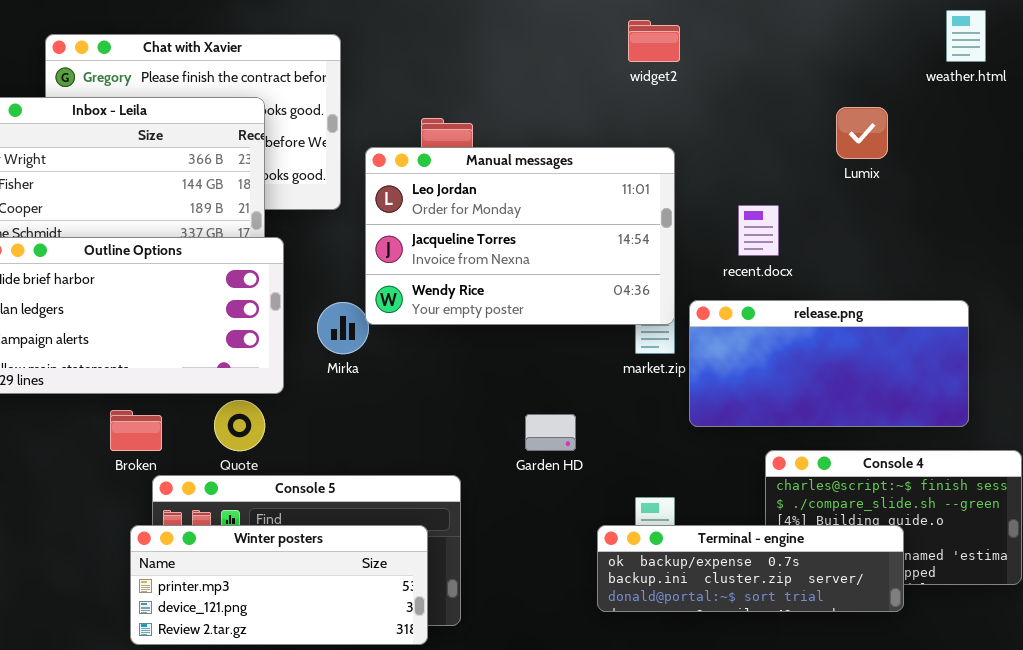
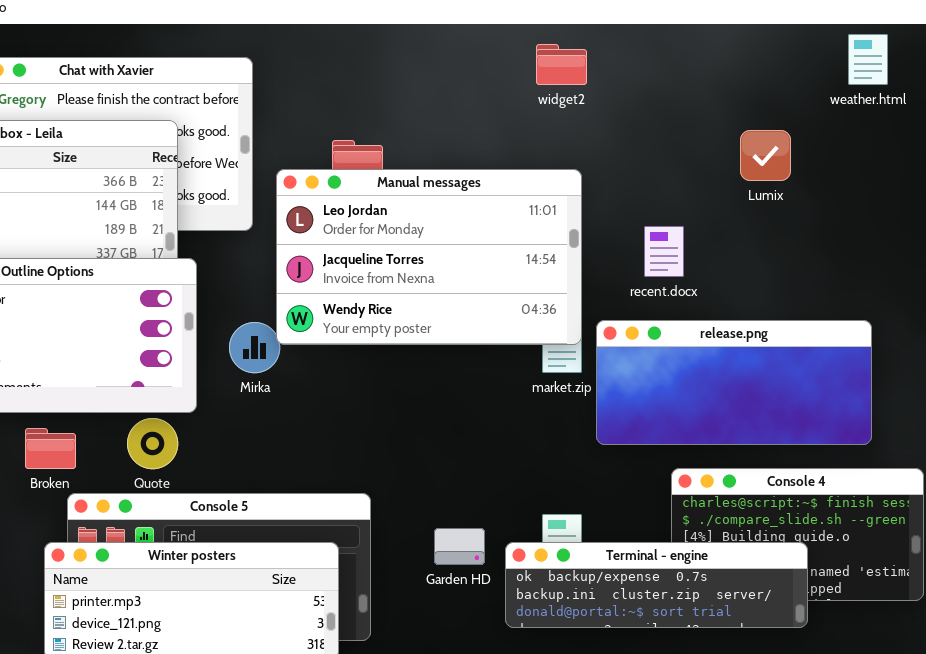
Garden HD: [525,414,576,451] -> [434,528,485,565], moved

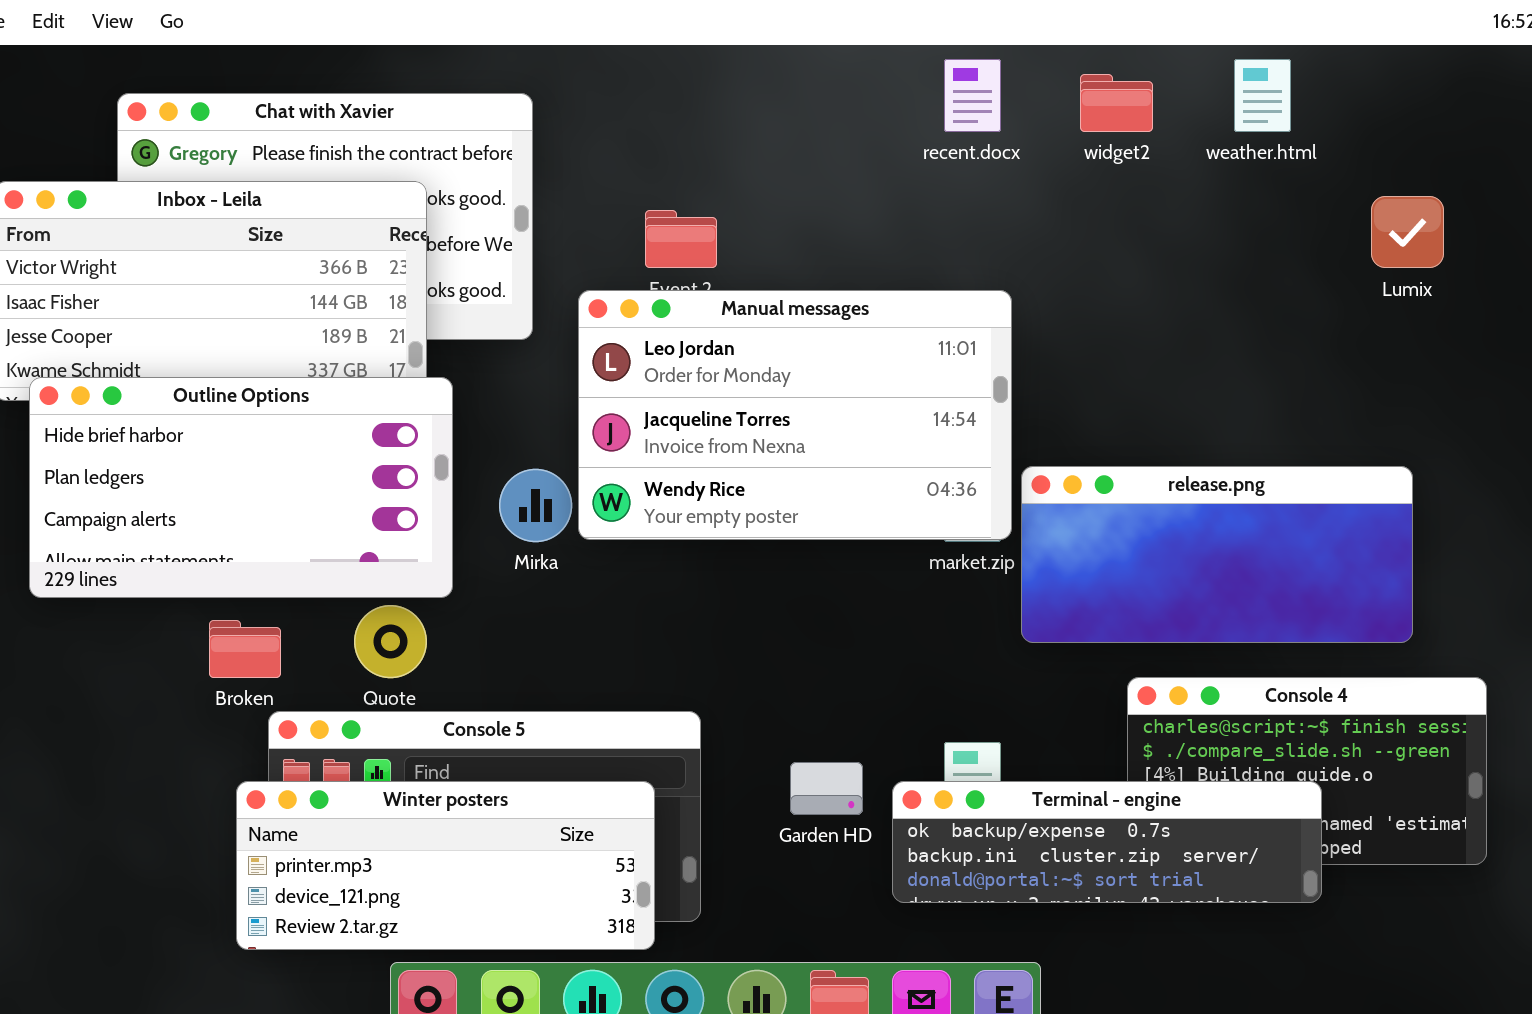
weather.html: [848,34,888,85] -> [1234,59,1291,132], moved
widget2: [536,44,587,85] -> [1080,74,1153,132], moved
Lumix: [740,130,791,181] -> [1371,196,1444,268], moved
Manual messages: [276,169,582,345] -> [578,290,1012,540], moved
recent.docx: [644,226,684,277] -> [944,59,1001,132], moved

